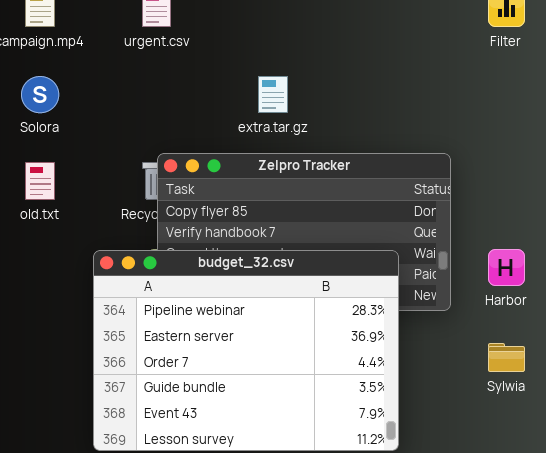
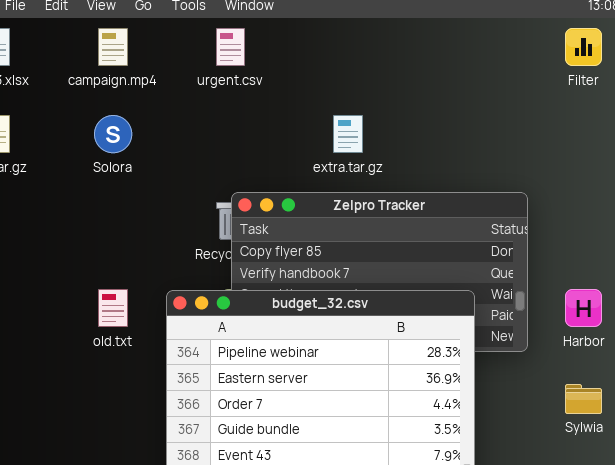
old.txt: [25,162,55,200] -> [98,289,128,327], moved

